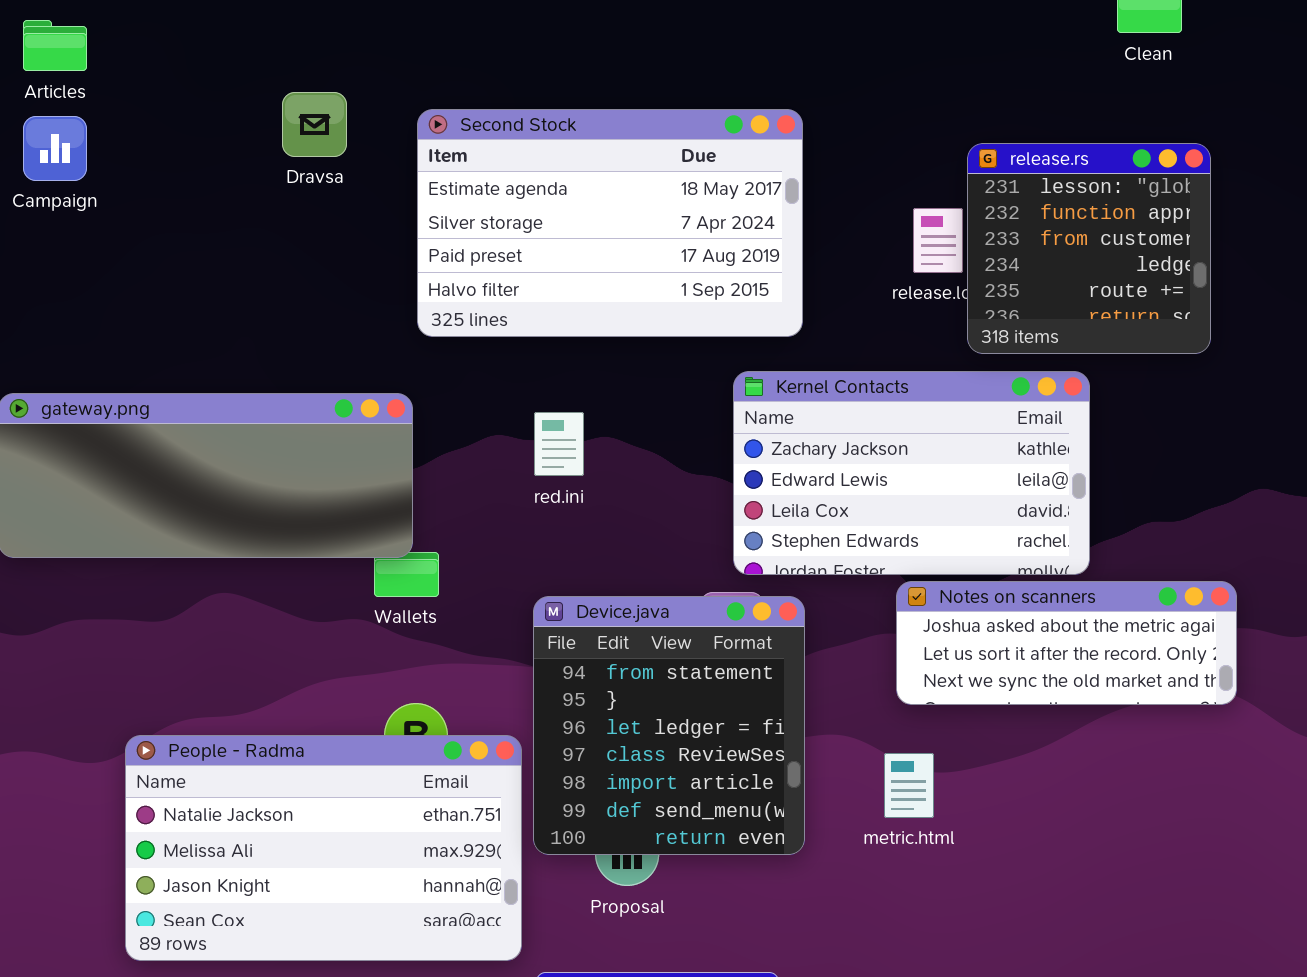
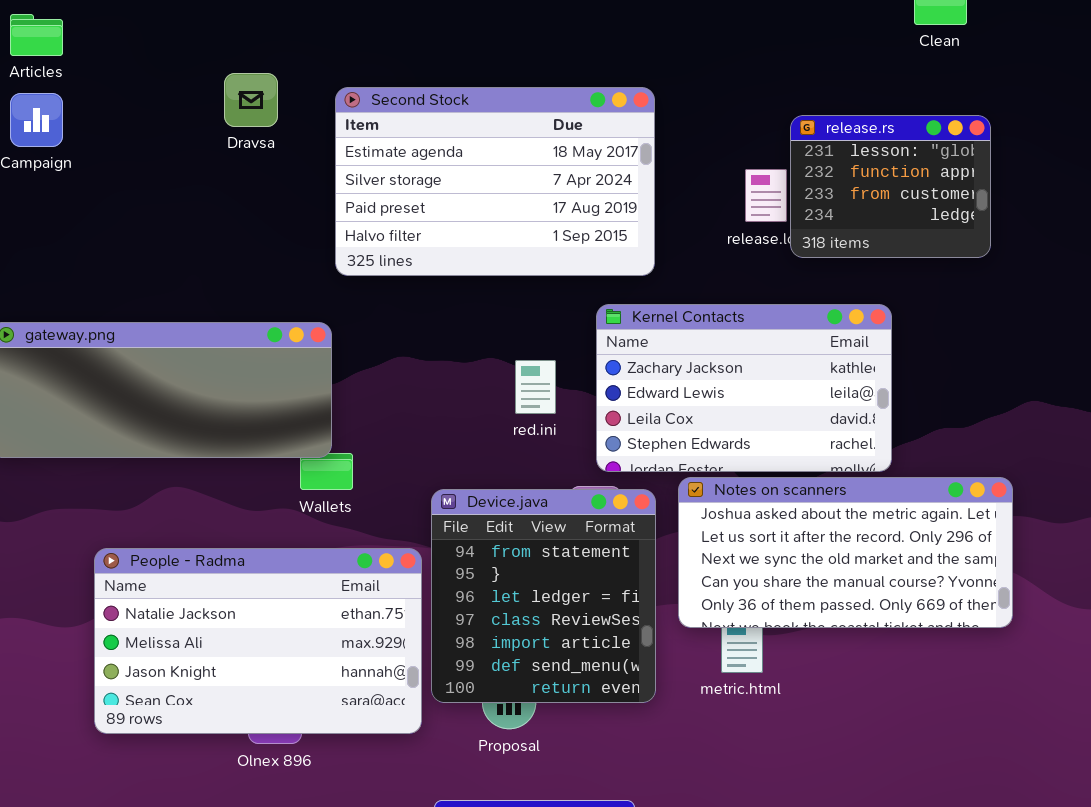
release.rs: [967,143,1211,354] -> [790,115,991,258], resized
red.ini: [534,412,584,476] -> [515,360,556,414], moved
Notes on scanners: [896,581,1237,705] -> [678,477,1013,628], resized
People - Radma: [125,735,522,961] -> [94,548,422,734], moved

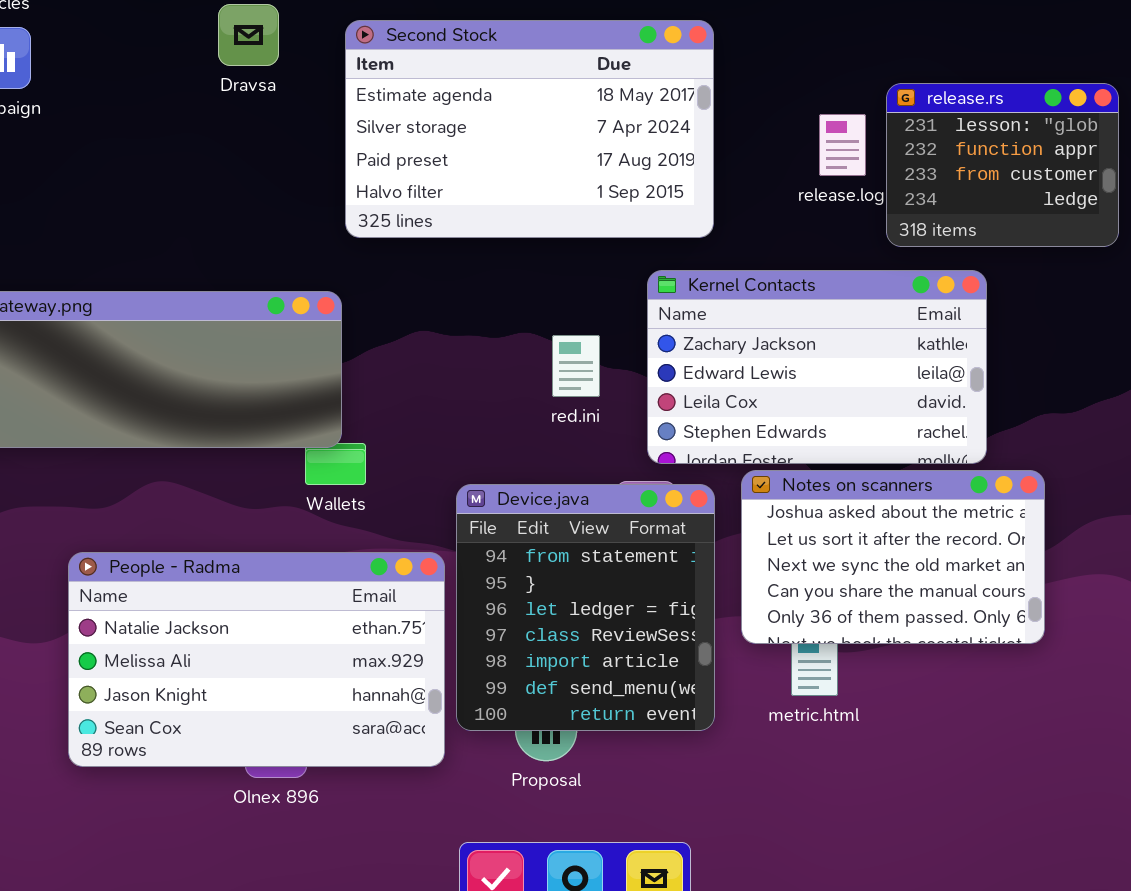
release.rs: [790,115,991,258] -> [886,83,1119,247], moved
Notes on scanners: [678,477,1013,628] -> [741,470,1045,644], resized

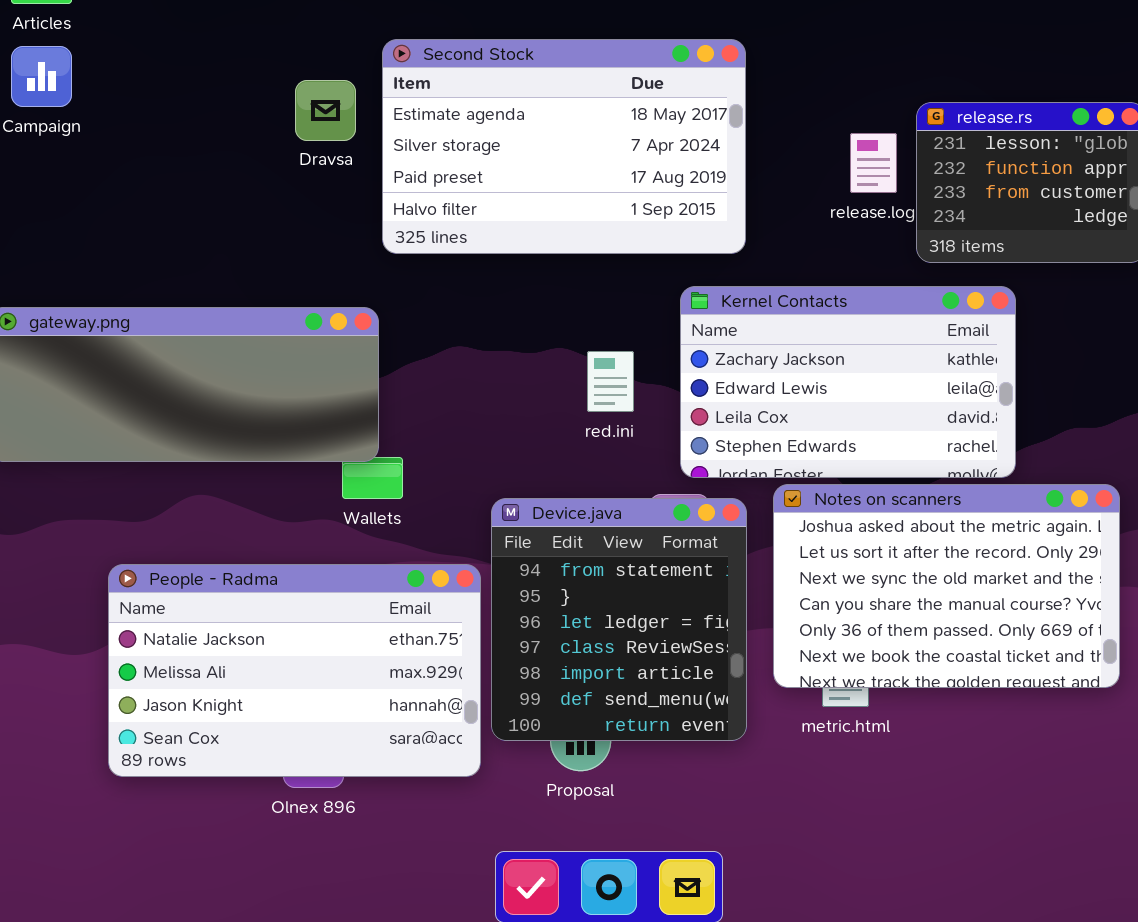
Dravsa: [218,4,279,66] -> [295,80,356,141], moved
Notes on scanners: [741,470,1045,644] -> [773,484,1120,688], resized

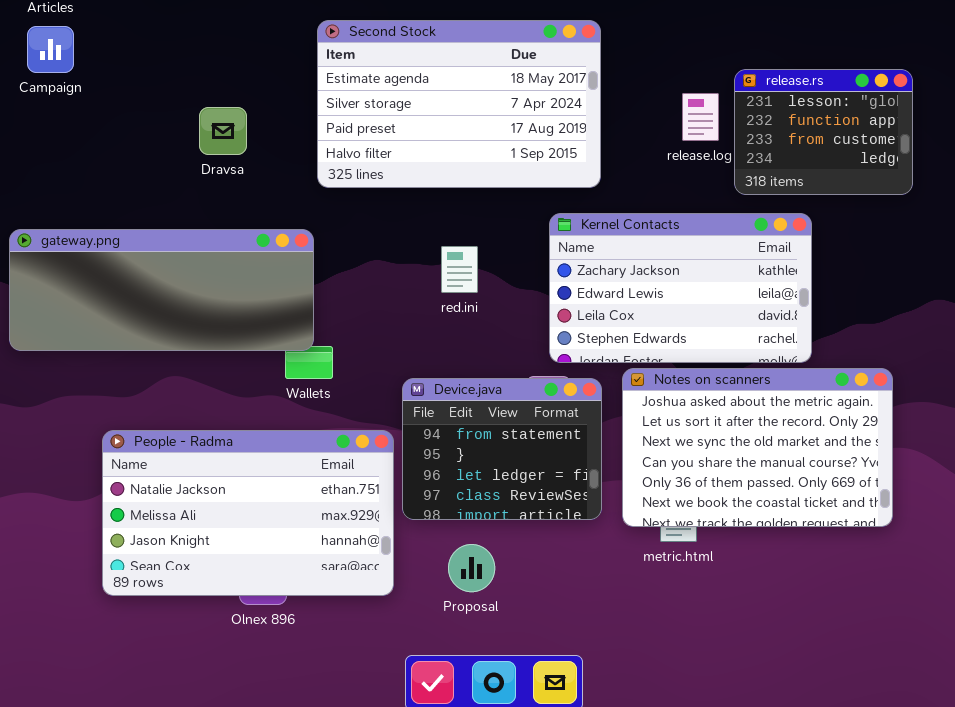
Dravsa: [295,80,356,141] -> [199,107,247,155], moved
red.ini: [587,351,634,412] -> [441,246,478,293], moved
Device.java: [491,498,747,741] -> [402,378,602,520], resized

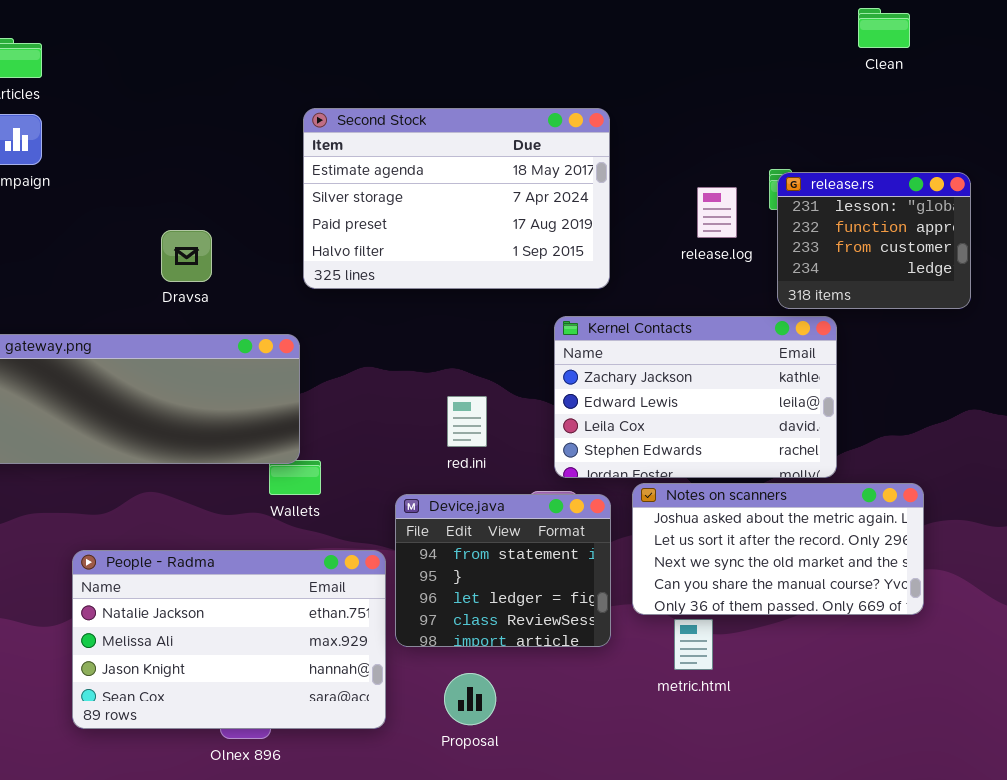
release.rs: [734,69,913,195] -> [777,172,971,309], moved
Dravsa: [199,107,247,155] -> [161,230,212,282], moved
red.ini: [441,246,478,293] -> [447,396,487,447], moved
Notes on scanners: [622,368,893,527] -> [632,483,924,615], resized

